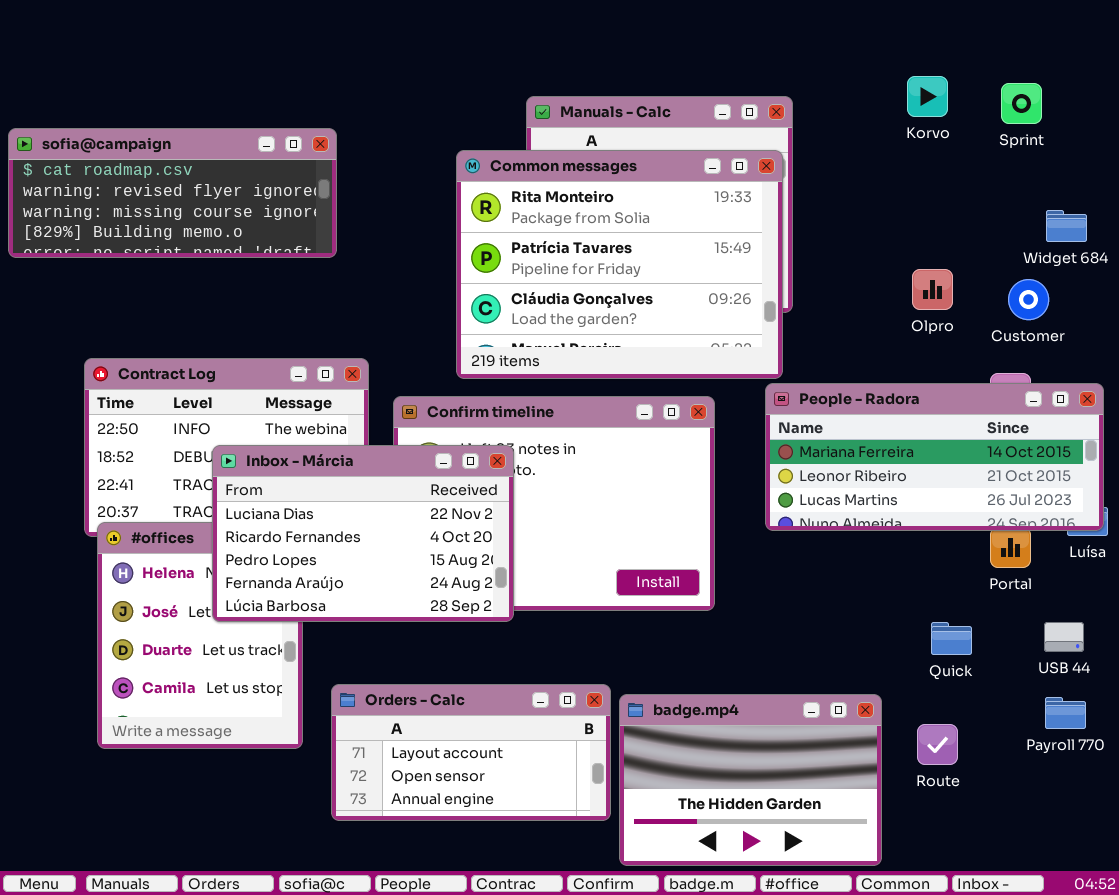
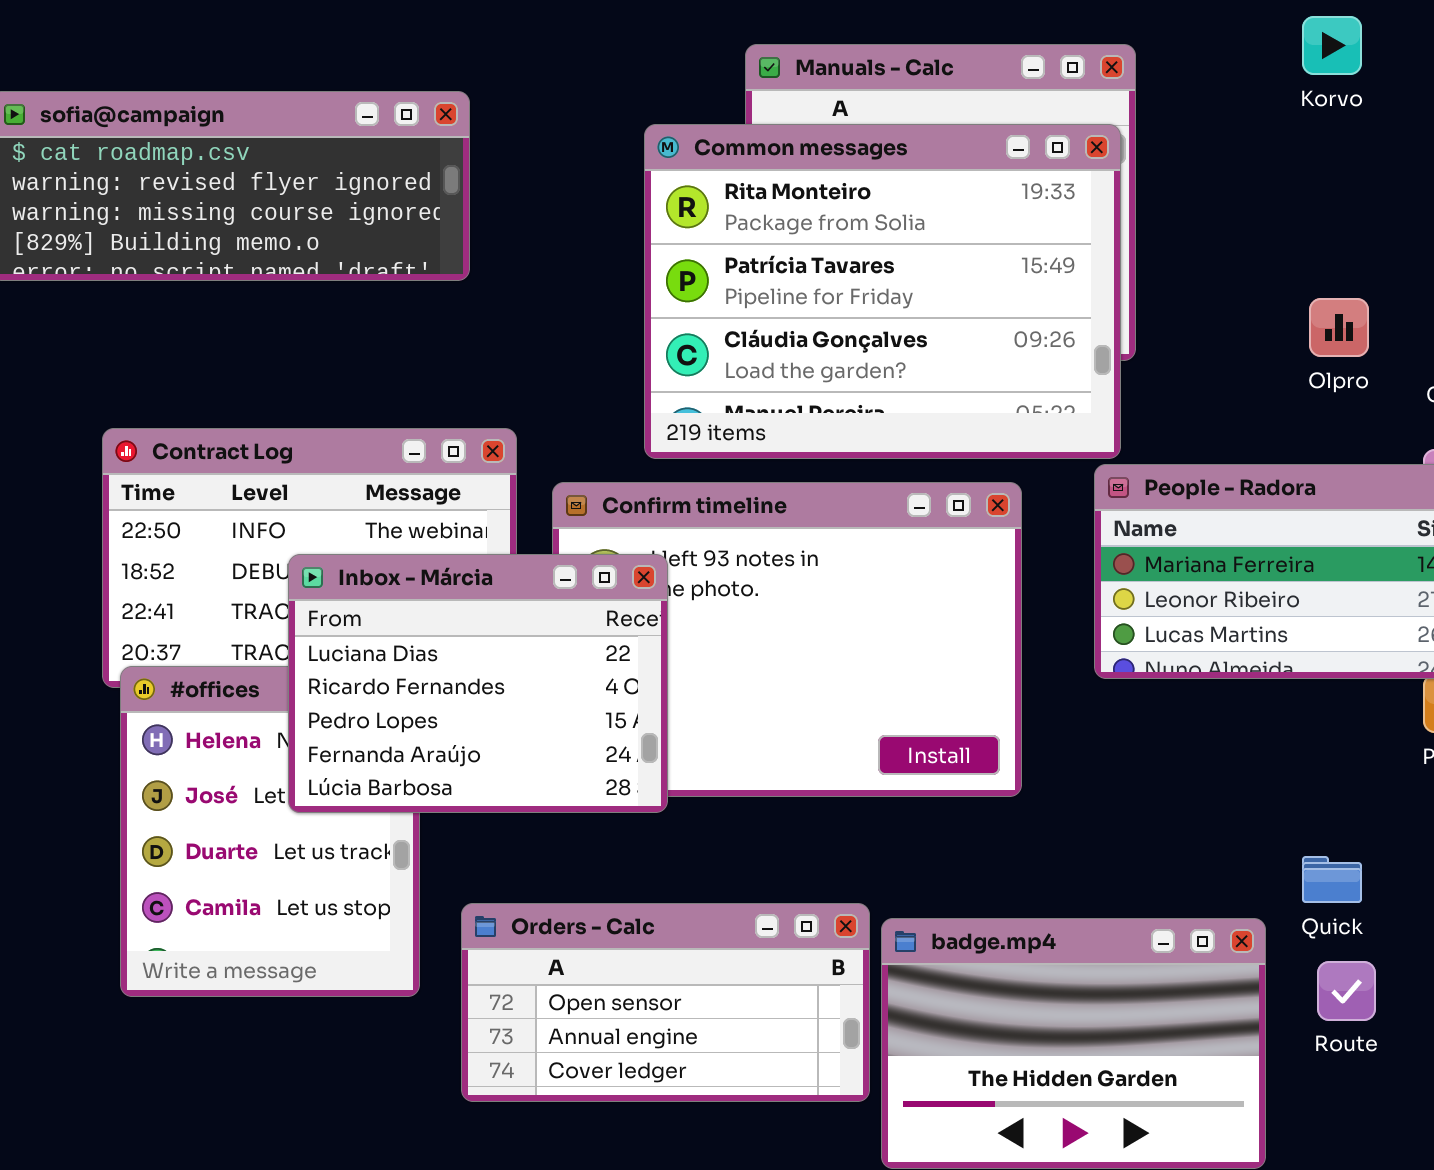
Inbox - Márcia: [212,445,514,622] -> [288,554,668,813], resized
Quick: [931,622,972,655] -> [1302,856,1362,903], moved
Orders - Calc: [331,684,611,821] -> [461,903,870,1102], scrolled down 1 row

